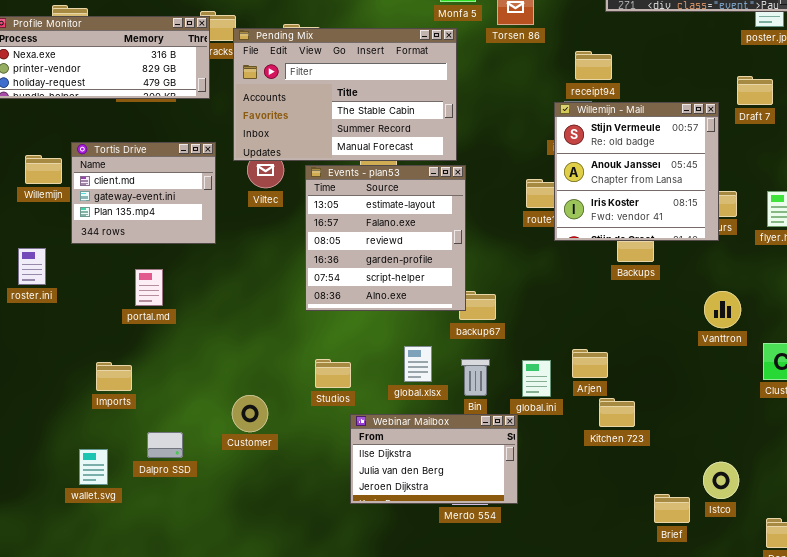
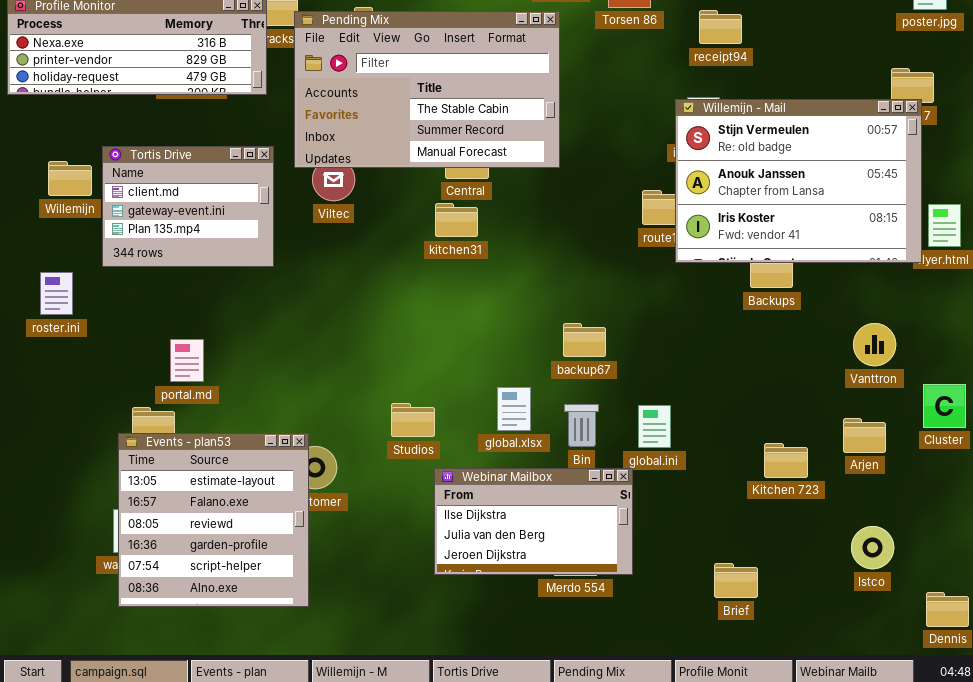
receipt94: [575,51,612,80] -> [699,10,742,44], moved
Willemijn - Mail: [554,102,719,241] -> [675,99,922,263], resized
Events - plan53: [305,165,466,311] -> [118,433,309,607], moved
portal.md: [135,269,163,306] -> [170,339,204,382], moved
Arjen: [572,349,608,378] -> [843,418,886,453], moved
Kitchen 723: [599,398,635,427] -> [764,443,808,478], moved
Brief: [654,494,690,523] -> [714,563,758,598], moved

